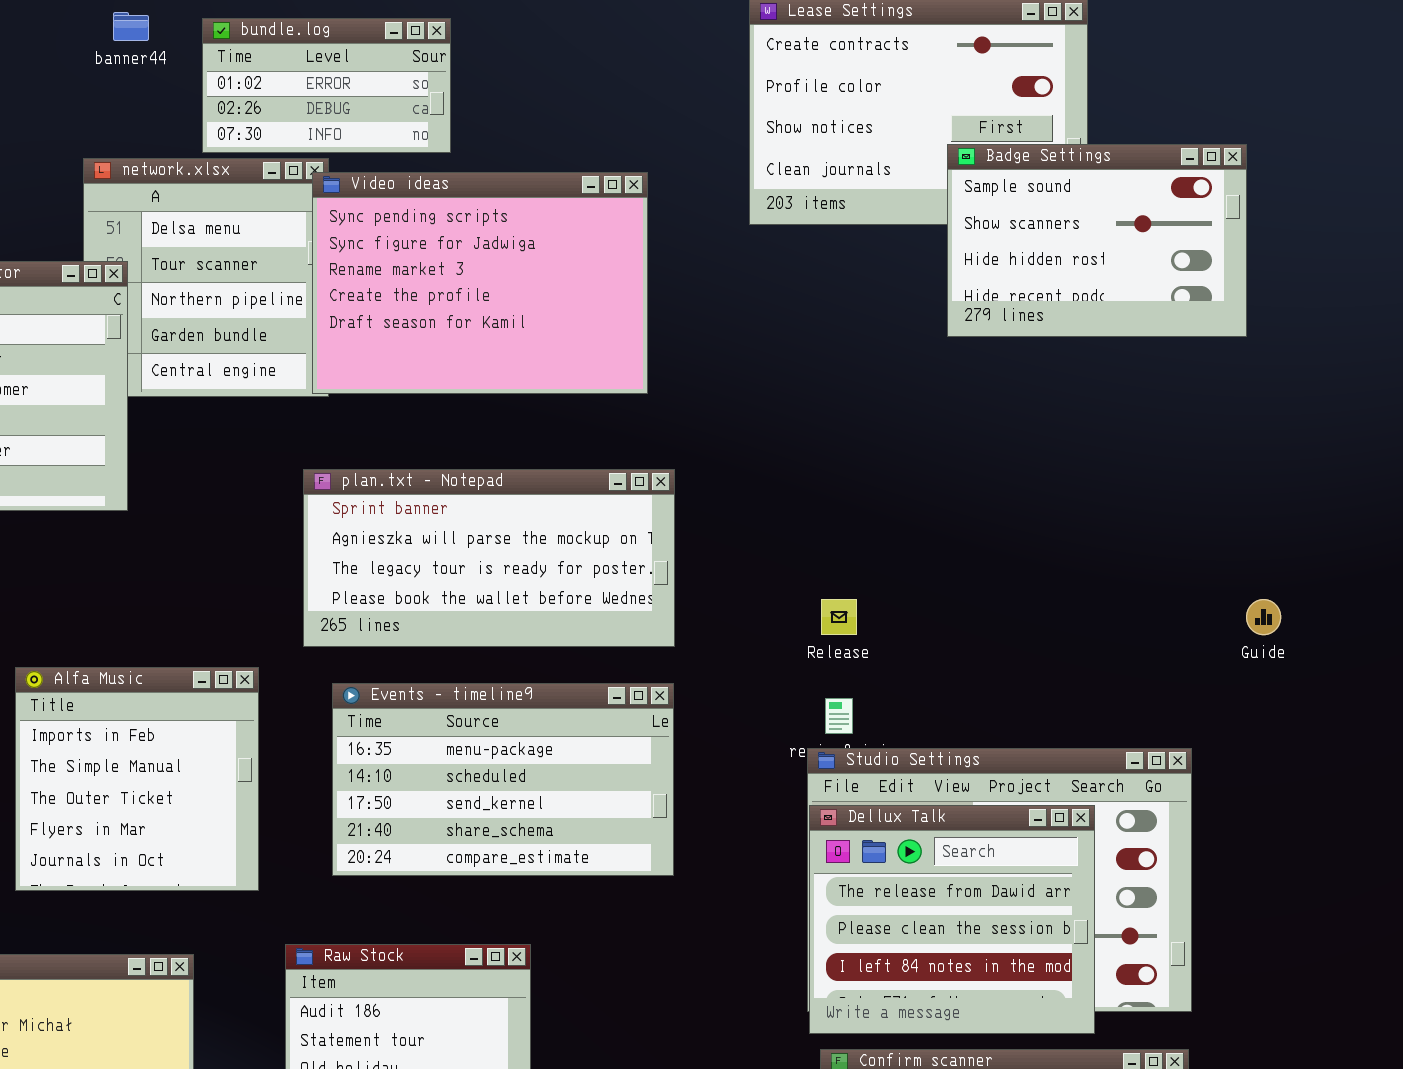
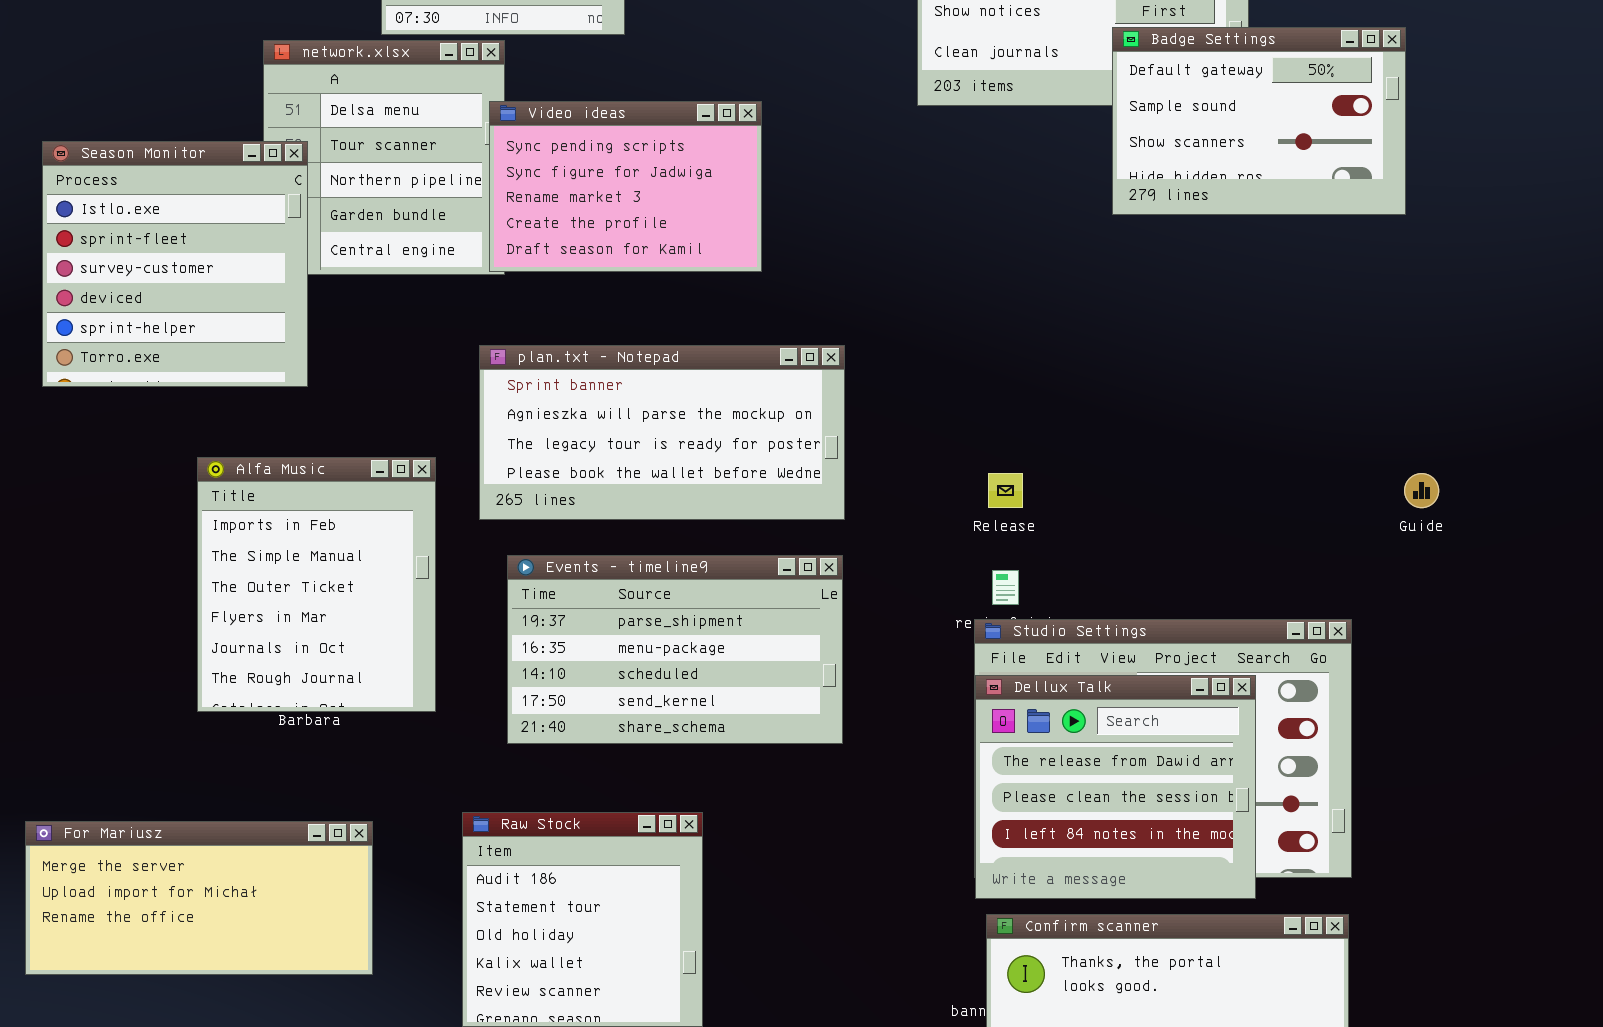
Badge Settings: [947,144,1247,337] -> [1112,27,1406,215], scrolled up 1 row
Video ideas: [312,172,648,394] -> [489,101,762,272], resized
Alfa Music: [15,667,259,891] -> [197,457,436,712], moved, resized
Events - timeline9: [332,683,674,876] -> [507,555,843,744], scrolled up 1 row

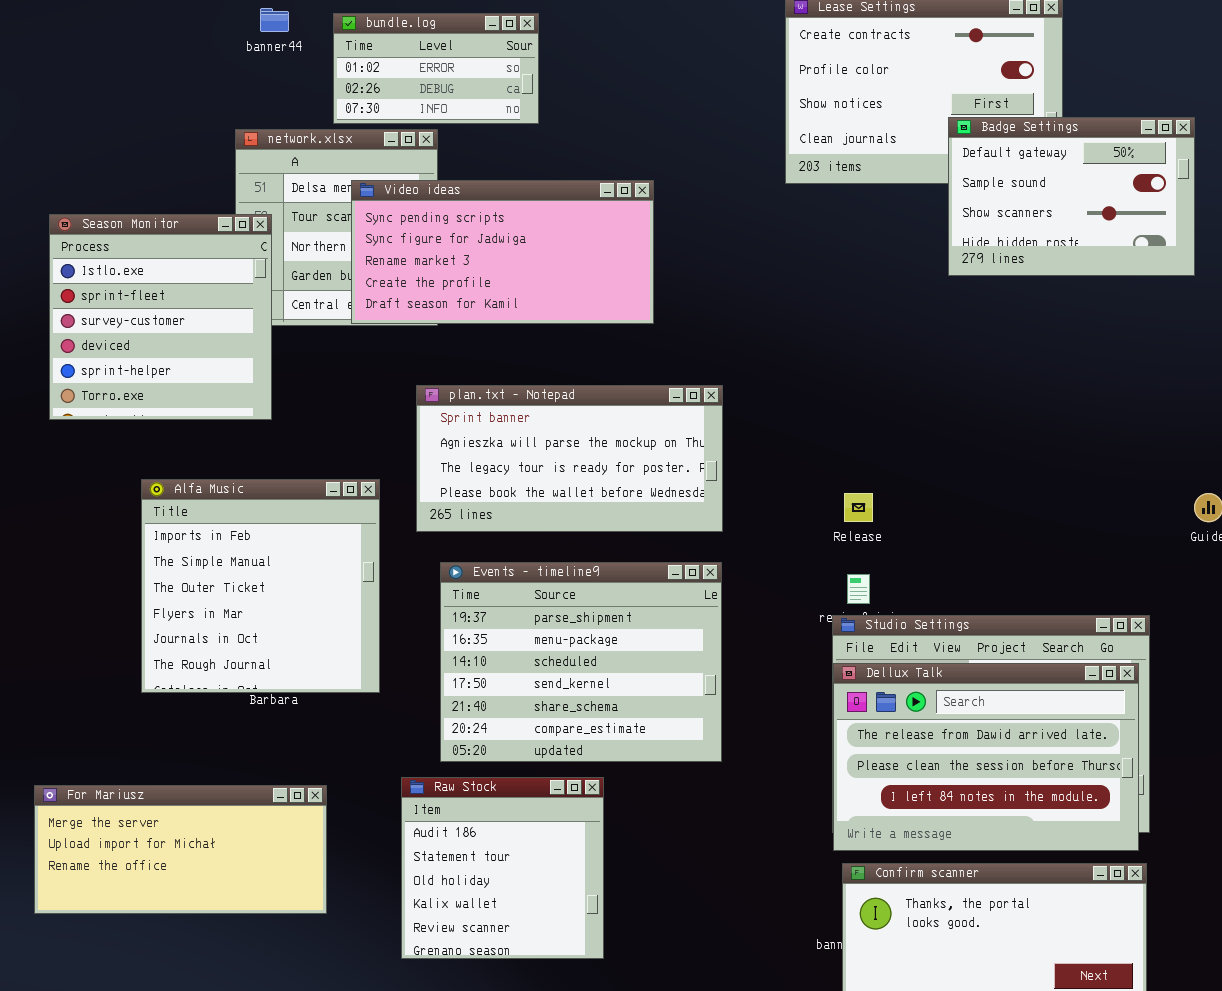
Video ideas: [489,101,762,272] -> [351,180,654,324], resized
Alfa Music: [197,457,436,712] -> [141,479,380,693], resized
Events - timeline9: [507,555,843,744] -> [440,562,722,762], resized
Dellux Talk: [975,675,1256,899] -> [833,663,1139,851], resized

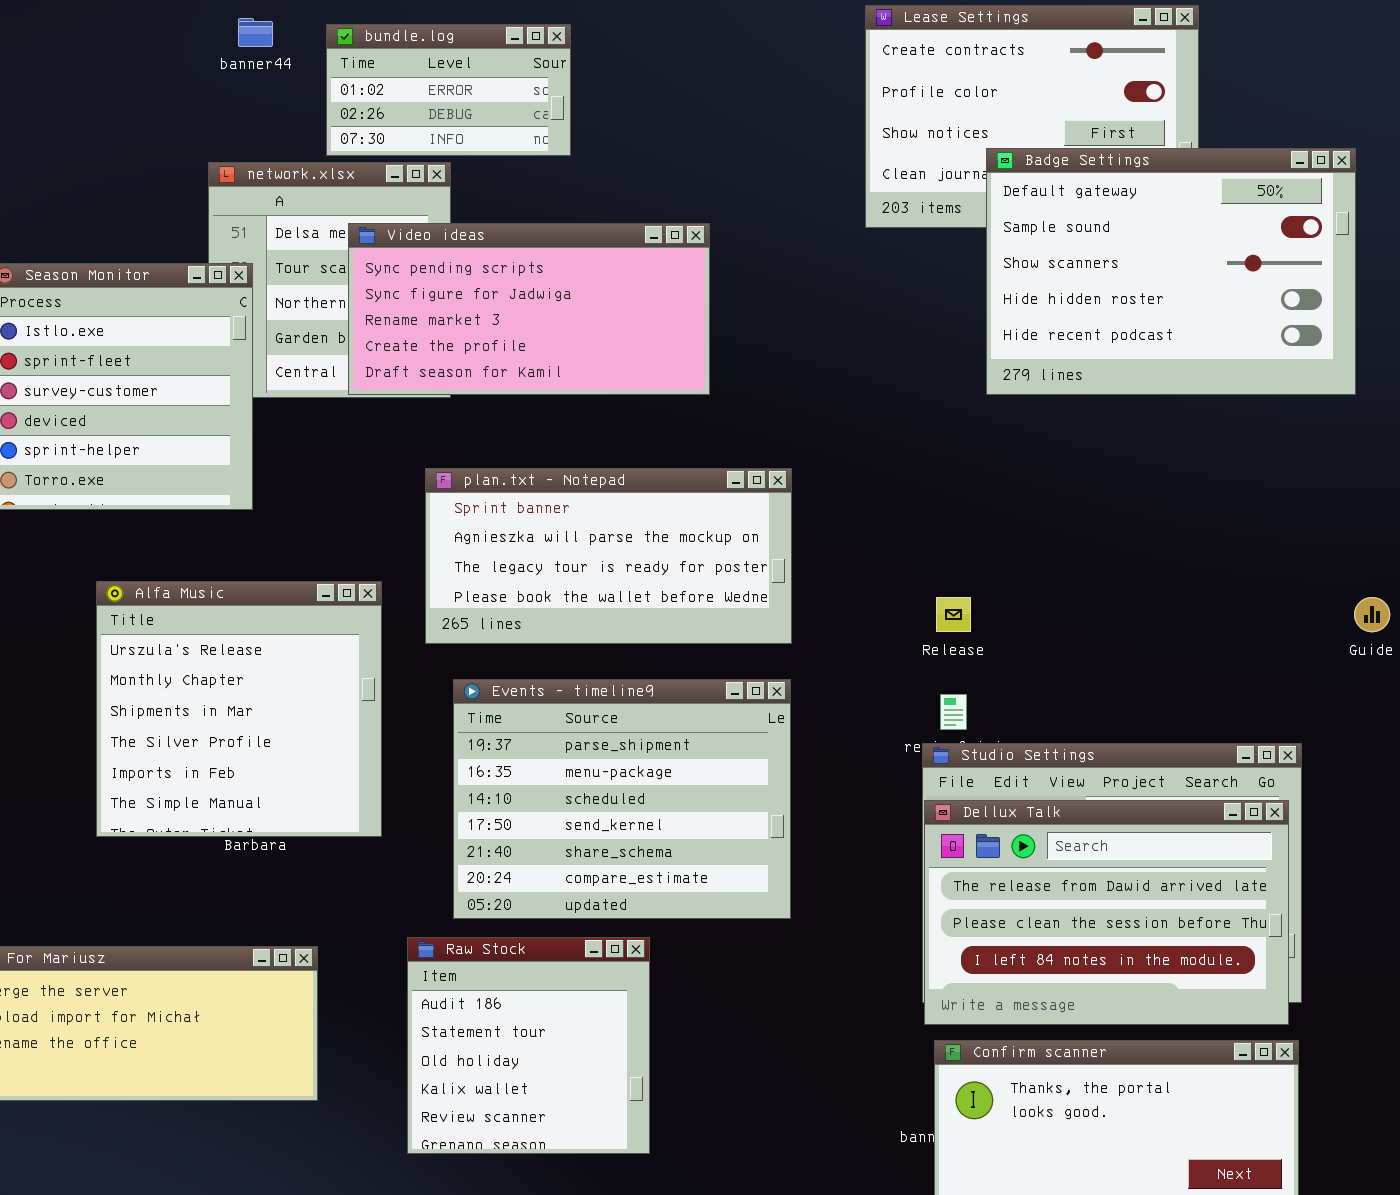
Badge Settings: [948,117,1195,276] -> [986,148,1356,395], resized
Alfa Music: [141,479,380,693] -> [96,581,382,837], scrolled up 4 rows

